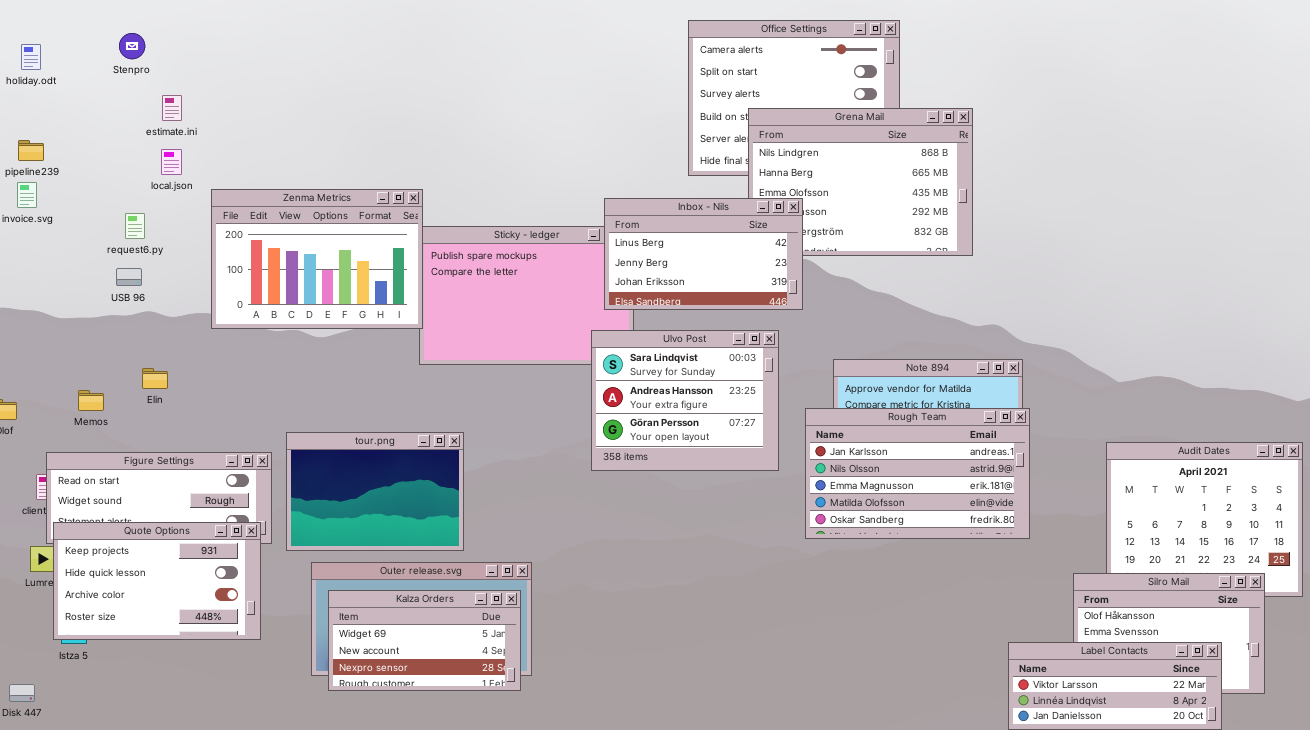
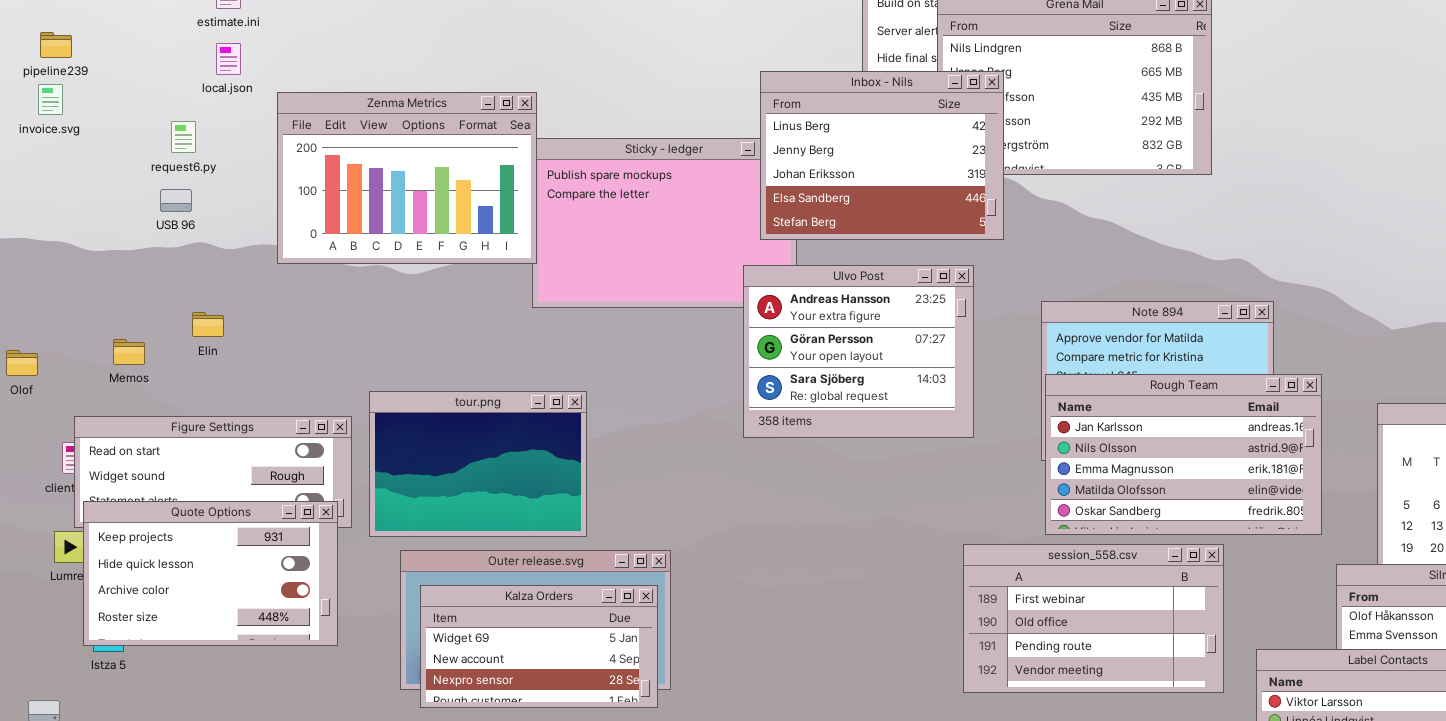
Inbox - Nils: [604,198,803,310] -> [760,71,1004,240], resized
Ulvo Post: [591,330,779,471] -> [743,265,974,438], scrolled down 1 row
Rough Team: [805,408,1030,539] -> [1045,374,1322,535], moved
session_558.csv: none -> [963,544,1224,693], opened

